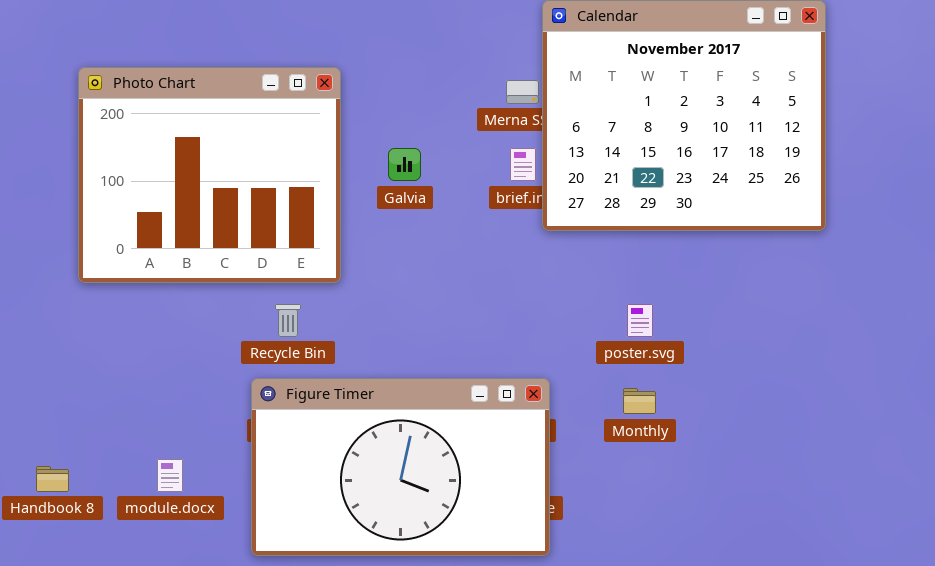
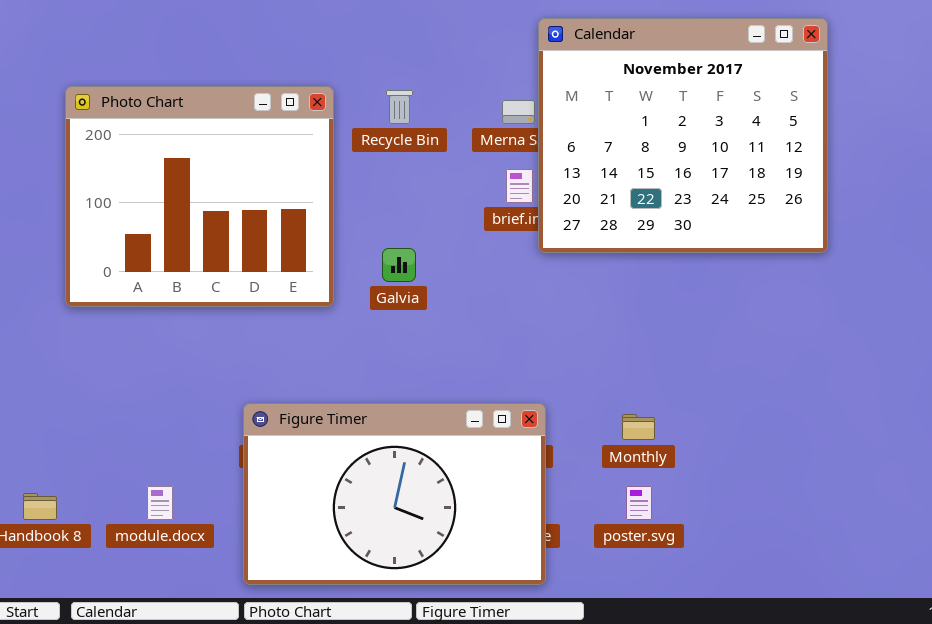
Galvia: [388,148,421,181] -> [382,248,416,282], moved
Recycle Bin: [275,304,301,337] -> [386,90,413,124], moved
poster.svg: [627,304,653,337] -> [626,486,652,520], moved

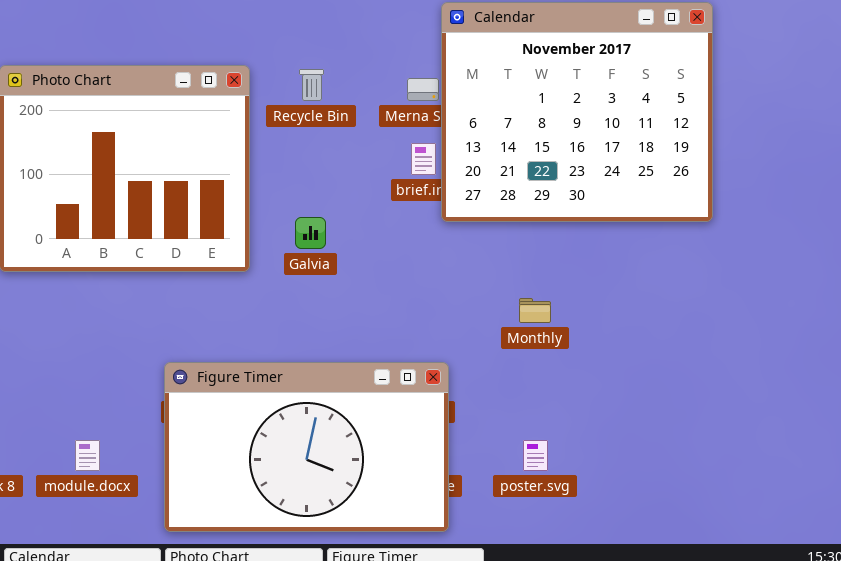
Monthly: [622,414,655,440] -> [519,298,551,323], moved

